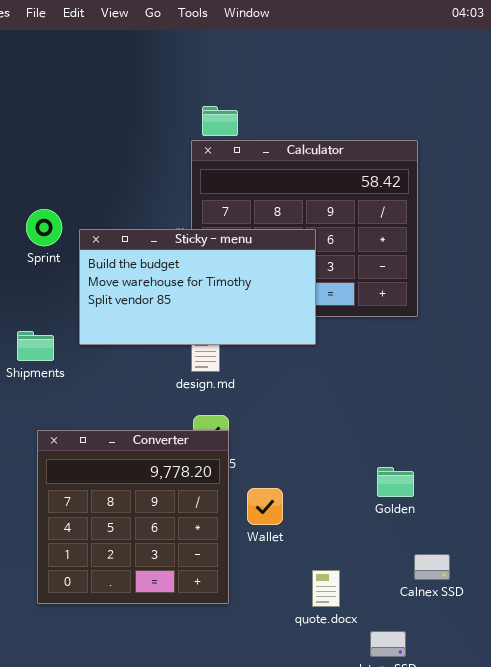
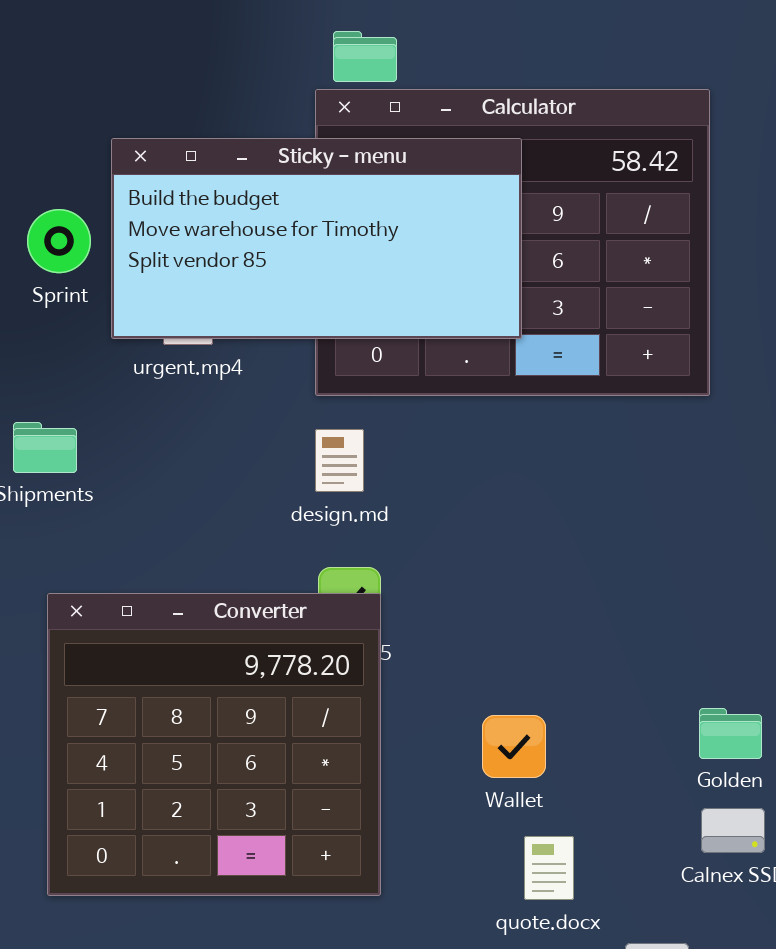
Sticky - menu: [79,229,316,345] -> [111,138,522,339], moved
Golden: [377,467,414,497] -> [699,708,762,759], moved
Wallet: [247,488,283,525] -> [482,715,546,778], moved

